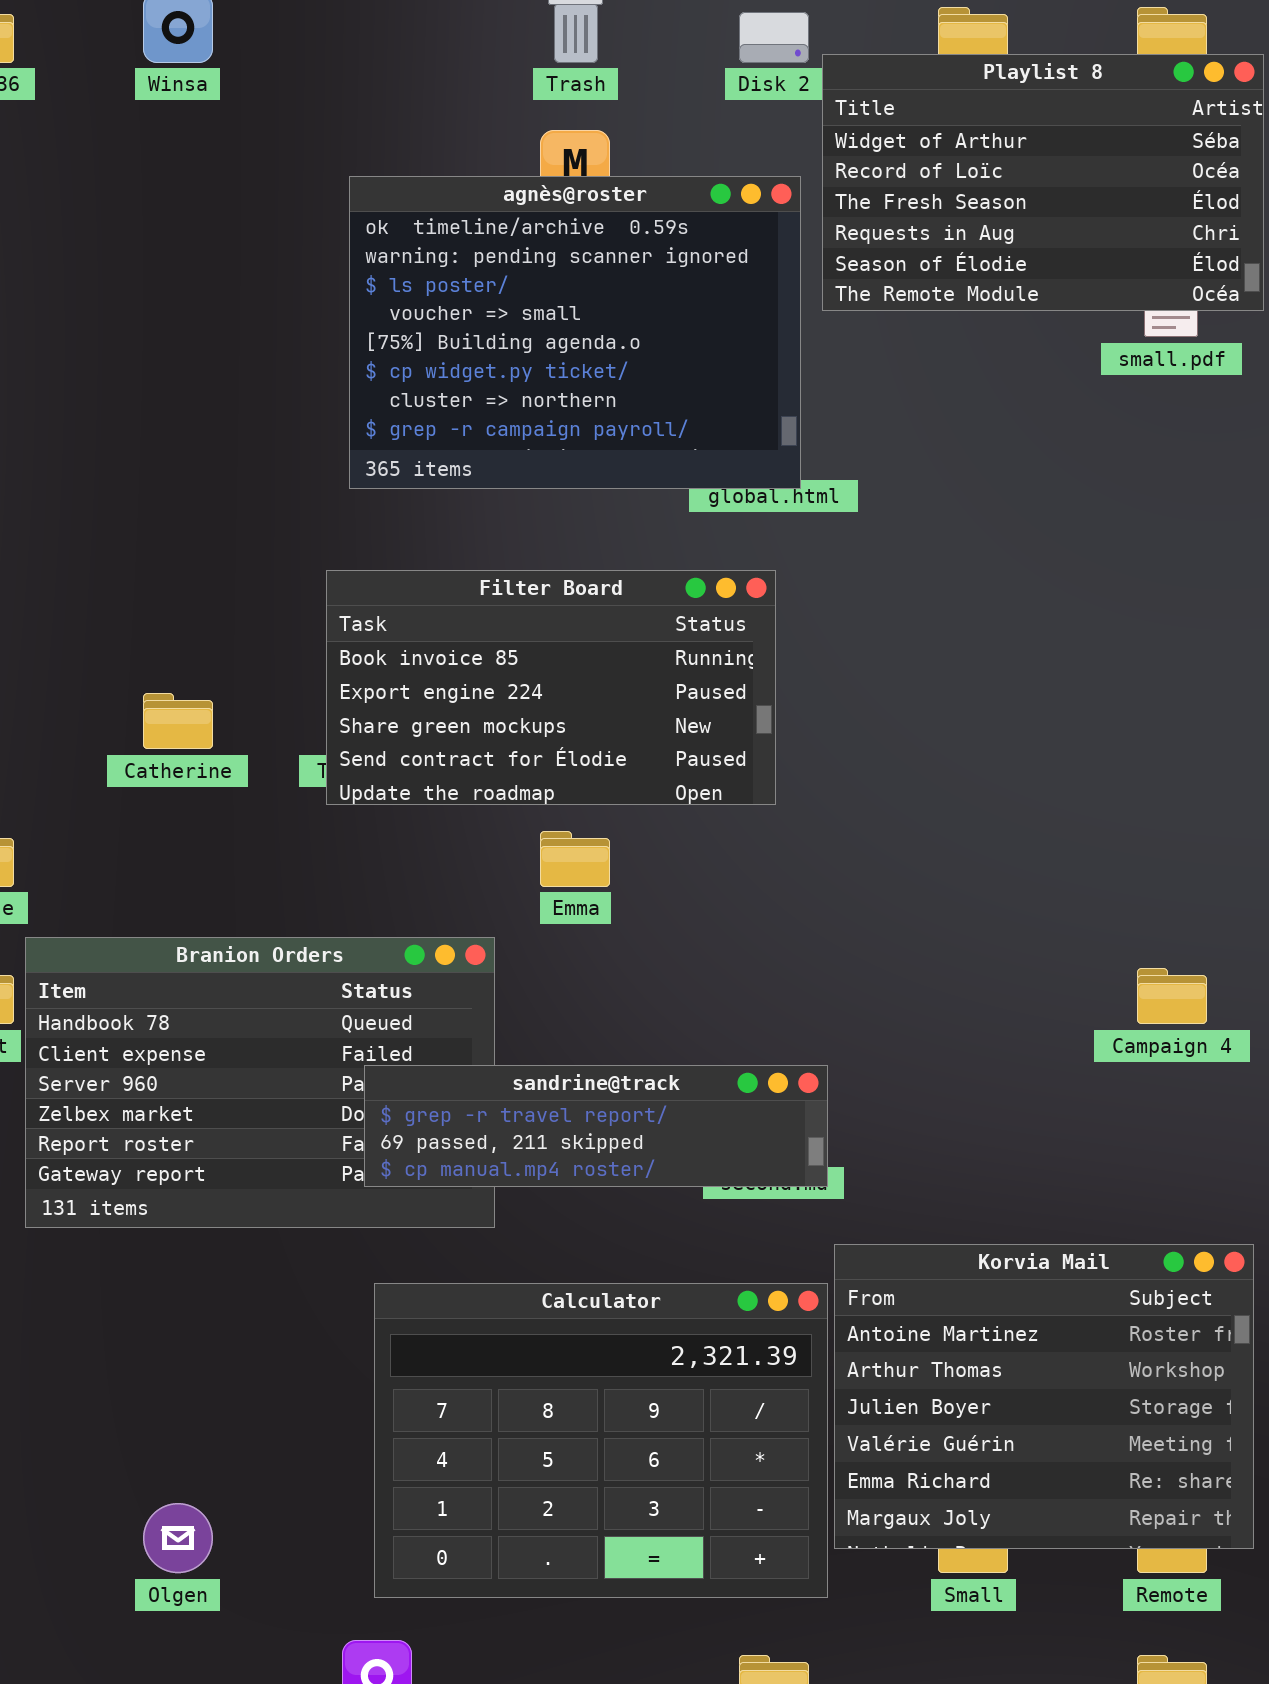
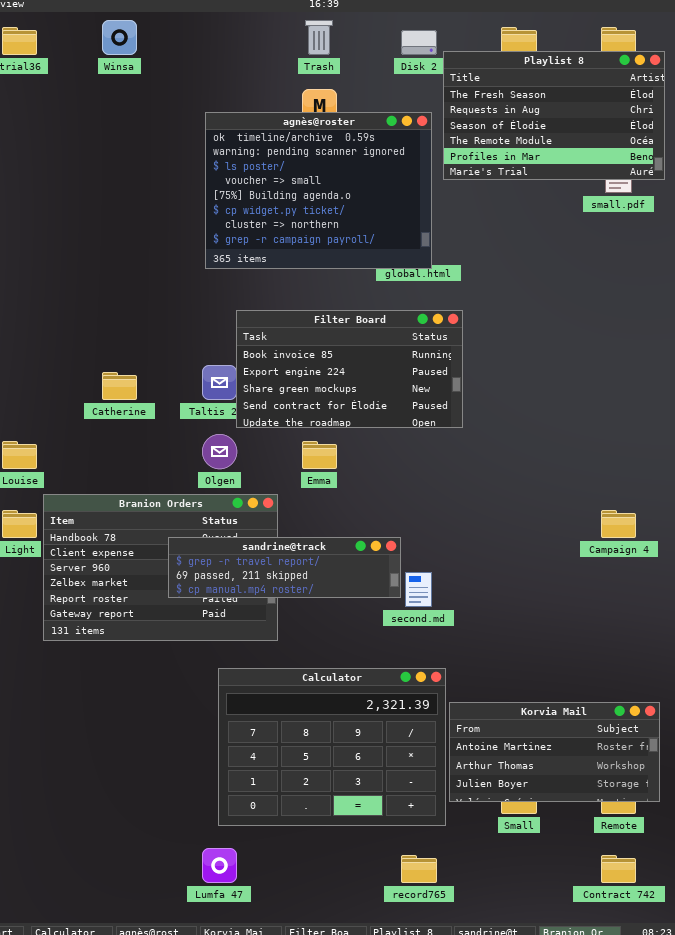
Playlist 8: [822,54,1264,311] -> [443,51,665,180], scrolled down 2 rows
Filter Board: [326,570,776,805] -> [236,310,463,428], moved
sandrine@track: [364,1065,828,1187] -> [168,537,401,598], moved
Korvia Mail: [834,1244,1254,1549] -> [449,702,660,802], resized
Olgen: [143,1503,213,1573] -> [202,434,237,469], moved

